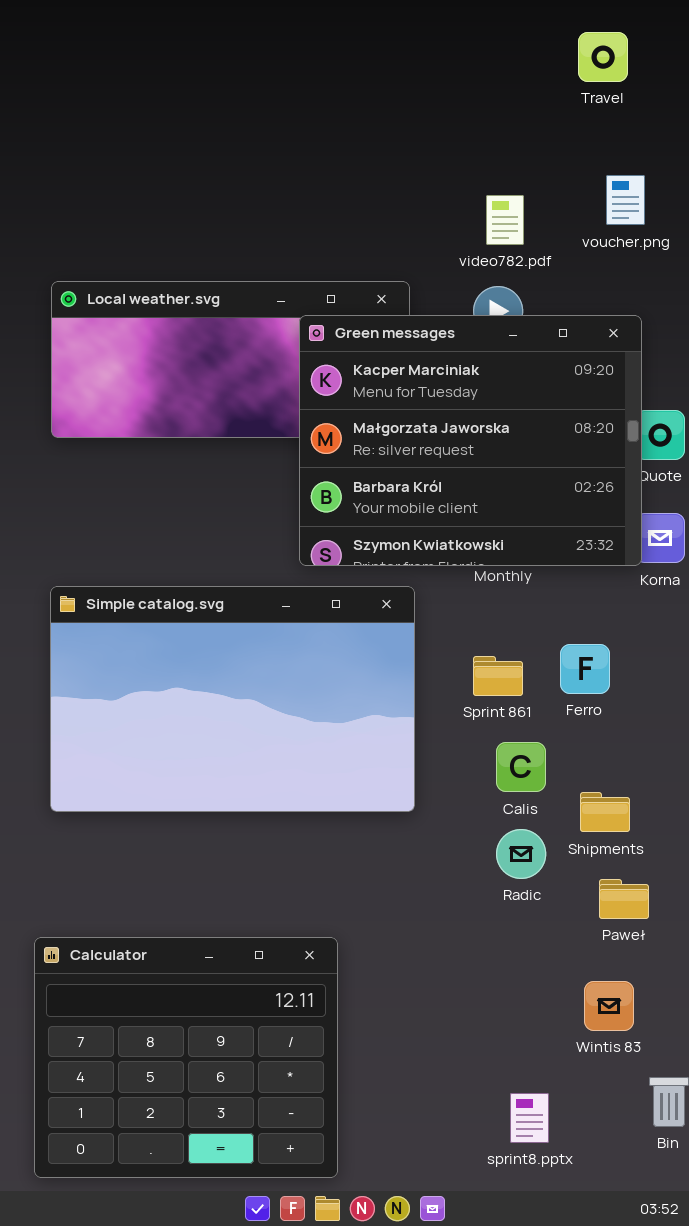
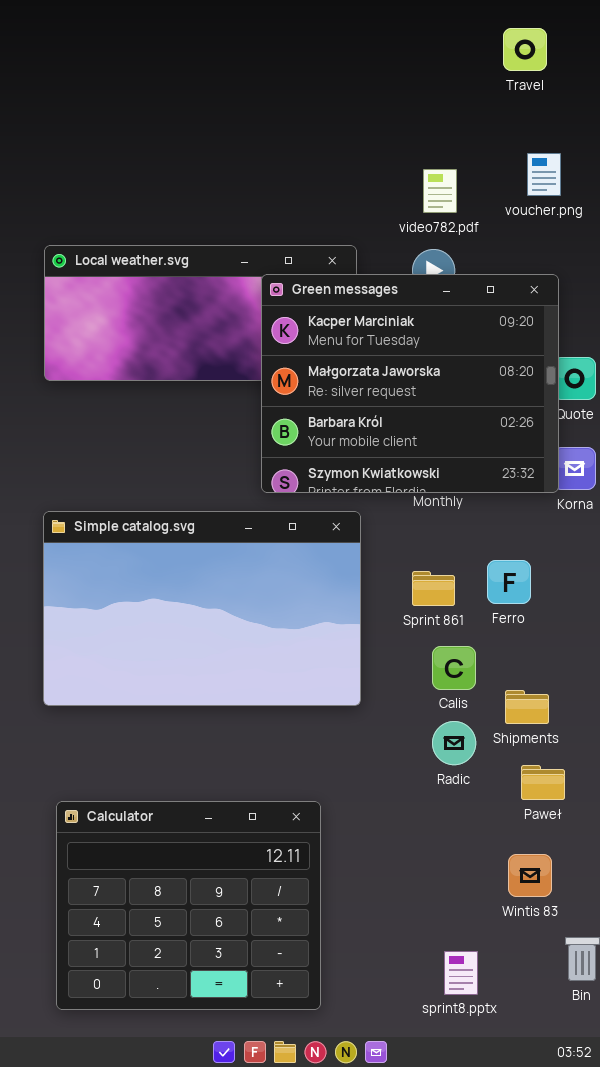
Calculator: [34,937,338,1178] -> [56,801,321,1010], moved

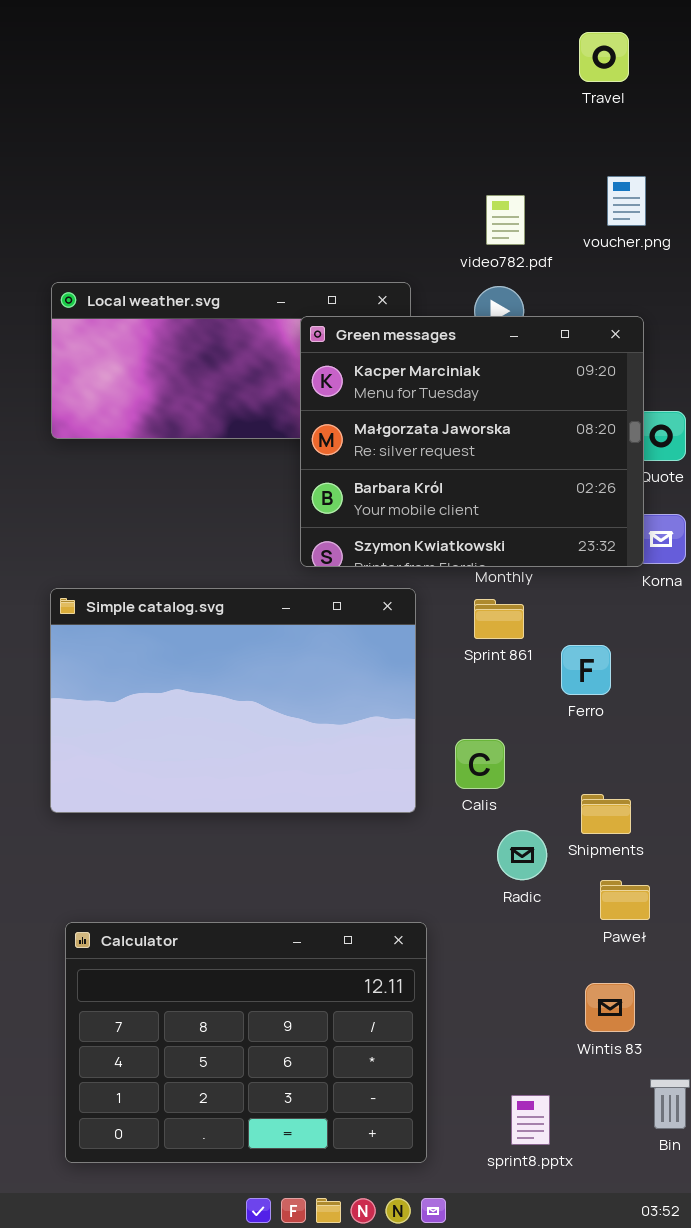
Sprint 861: [412,571,455,606] -> [474,599,524,639], moved
Calis: [432,646,476,690] -> [455,739,505,789], moved
Calculator: [56,801,321,1010] -> [65,922,427,1163], resized

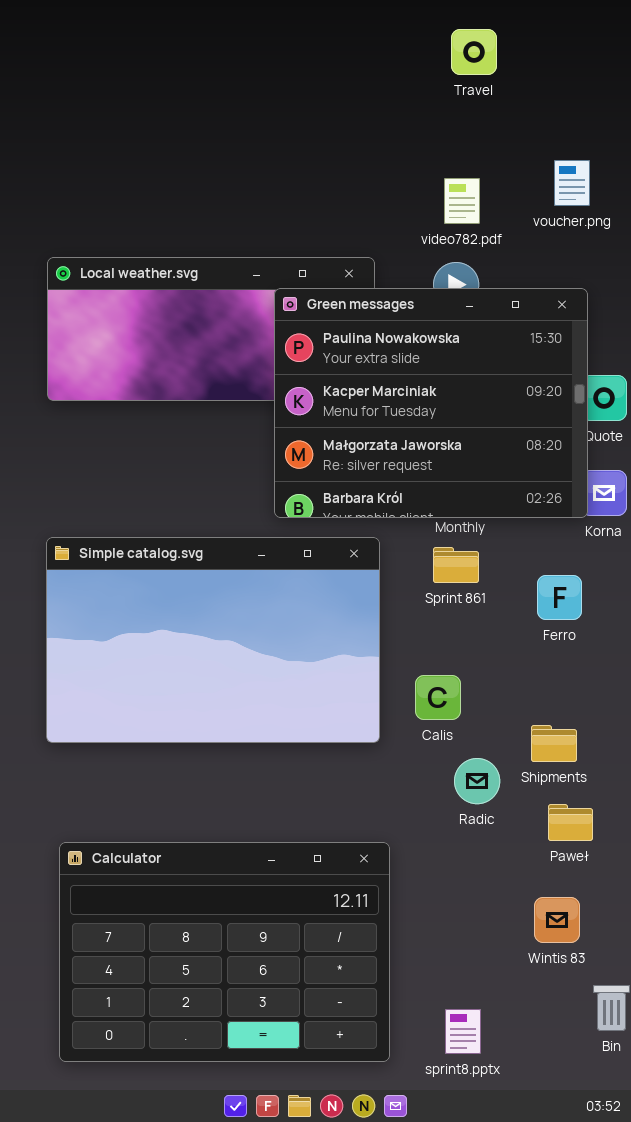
Travel: [579,32,629,82] -> [451,29,497,75], moved
Green messages: [300,316,644,567] -> [274,288,588,518], scrolled up 1 row
Ferro: [561,645,611,695] -> [537,575,582,620], moved
sprint8.pptx: [511,1095,550,1145] -> [445,1009,481,1054], moved

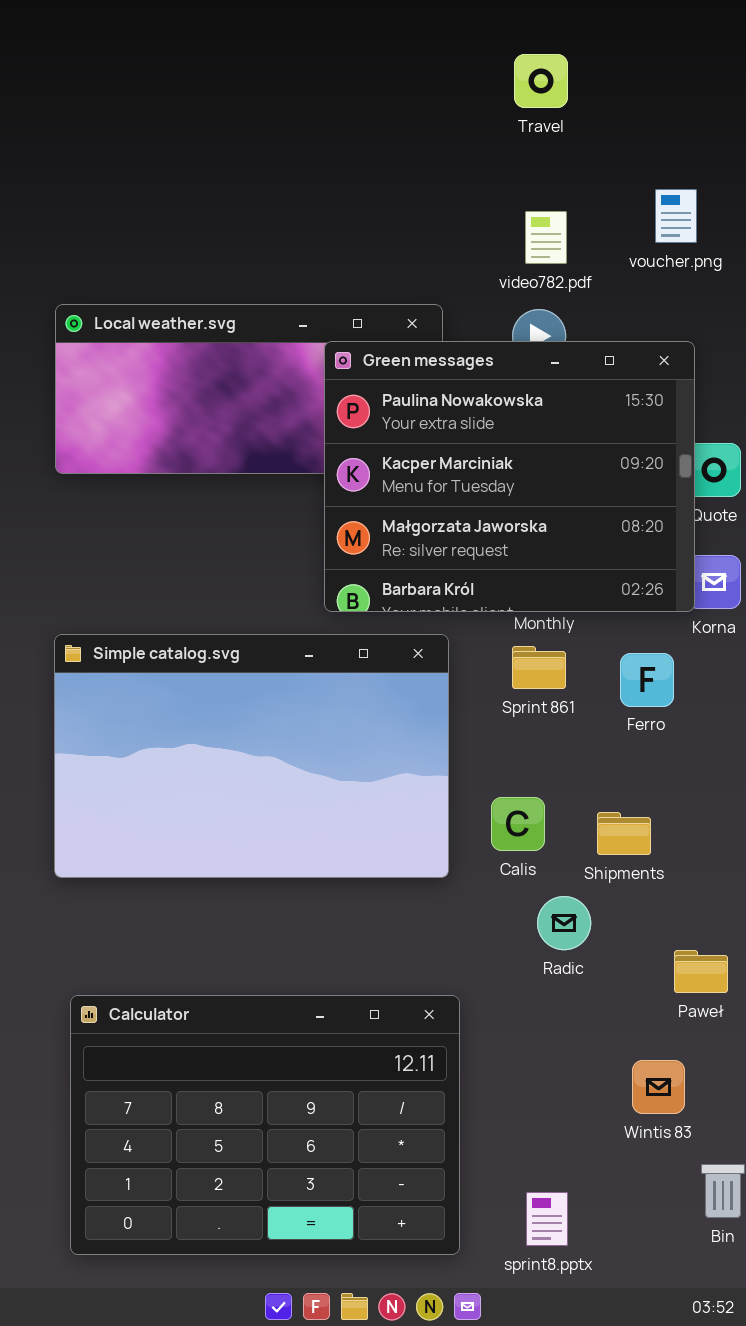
Travel: [451,29,497,75] -> [514,54,568,108], moved
Ferro: [537,575,582,620] -> [620,653,674,707], moved
Shipments: [531,725,577,762] -> [597,812,651,855], moved
Paweł: [548,804,593,841] -> [674,950,728,993], moved

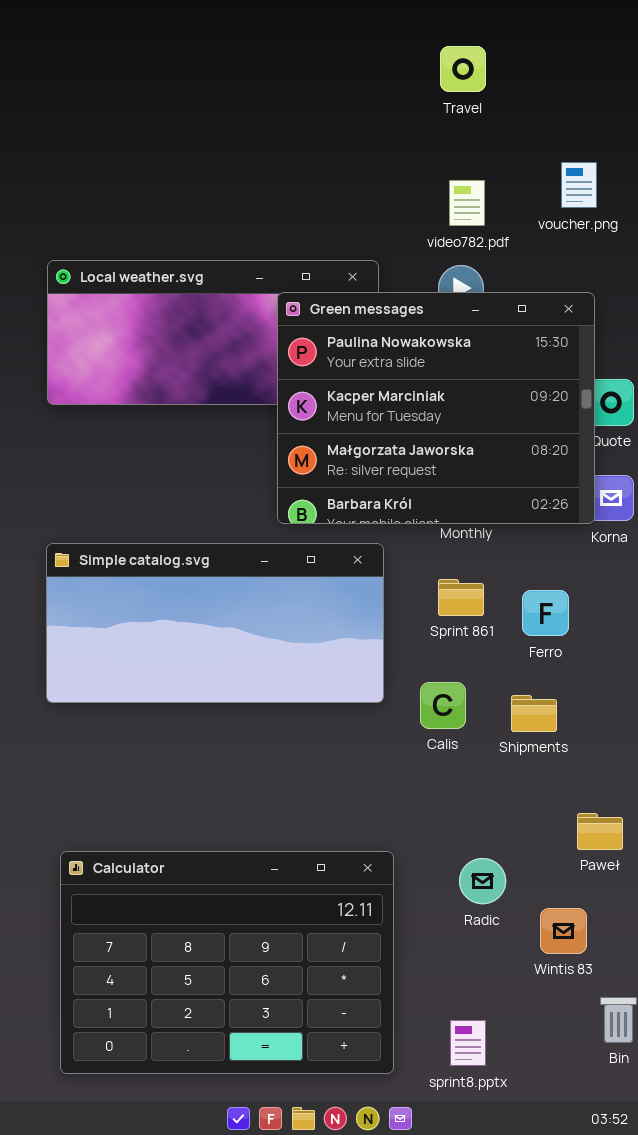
Simple catalog.svg: [54,634,449,878] -> [46,543,384,703], resized
Sprint 861: [512,646,566,689] -> [438,579,484,616], moved
Ferro: [620,653,674,707] -> [522,590,569,636], moved
Radic: [537,896,591,950] -> [459,858,506,904], moved

